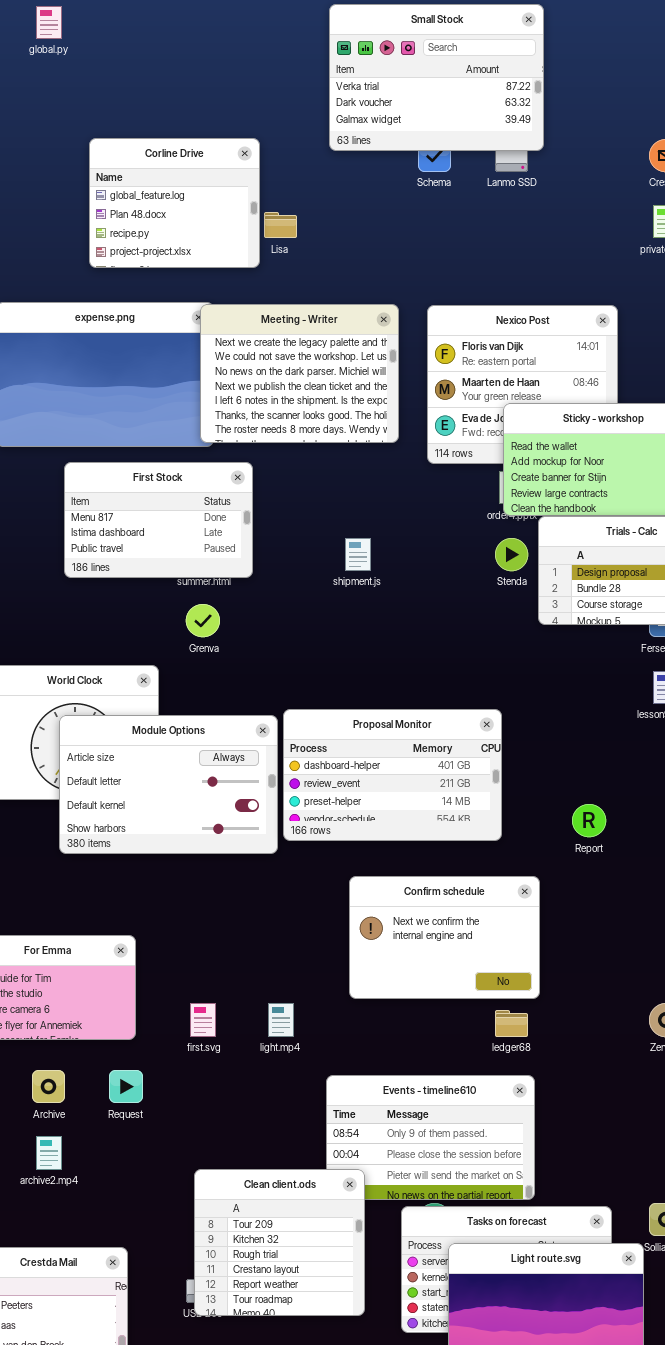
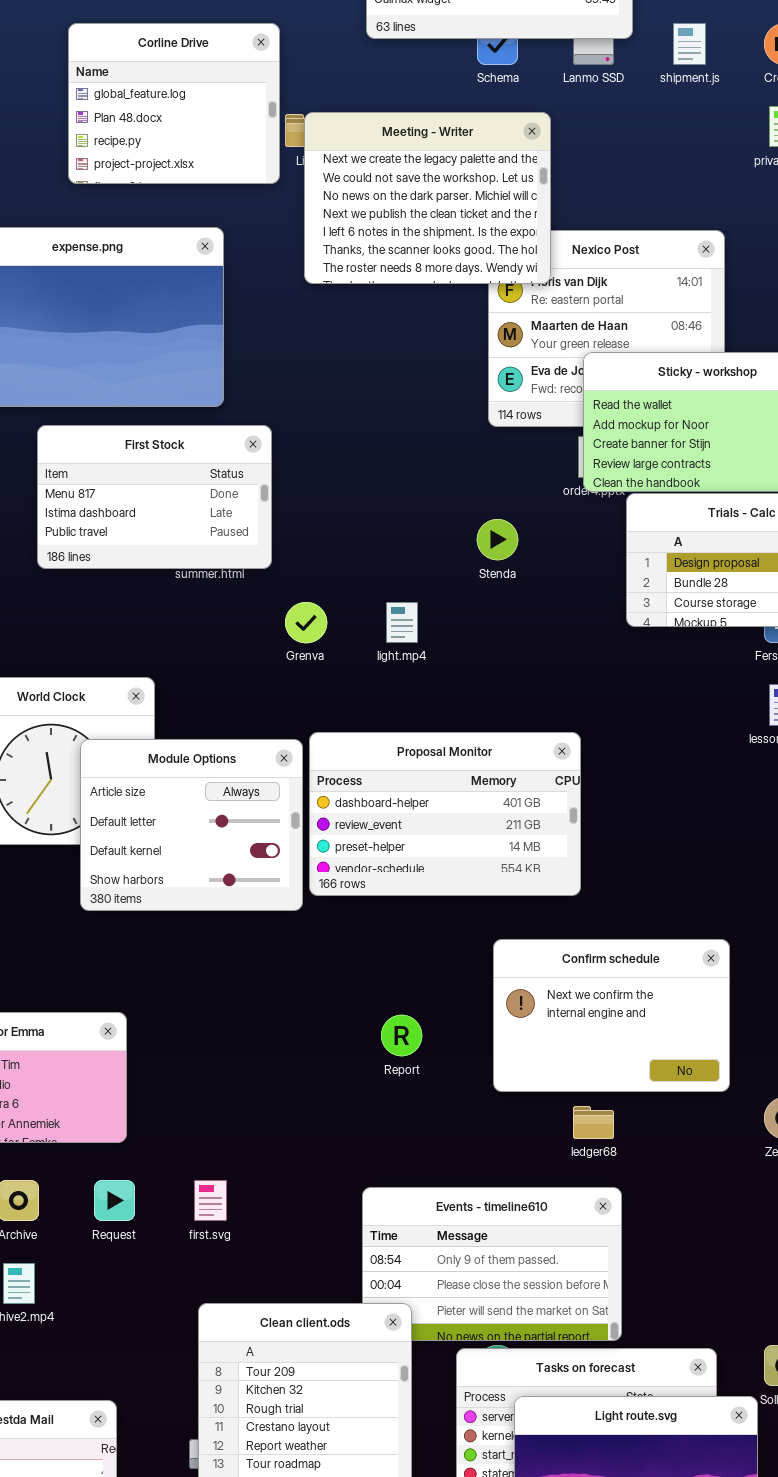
Meeting - Writer: [200,304,399,443] -> [304,112,551,284], moved
shipment.js: [345,538,371,571] -> [673,23,706,65], moved
Stenda: [495,538,528,571] -> [477,519,518,560], moved
Grenva: [186,604,220,637] -> [285,602,327,643], moved
Module Options: [59,715,278,854] -> [80,739,303,911], resized
Report: [572,804,606,837] -> [381,1015,422,1056], moved
Confirm schedule: [349,876,540,999] -> [493,939,730,1092], moved
first.svg: [190,1003,216,1037] -> [194,1180,227,1221], moved
light.mp4: [268,1003,294,1037] -> [386,602,418,643], moved

